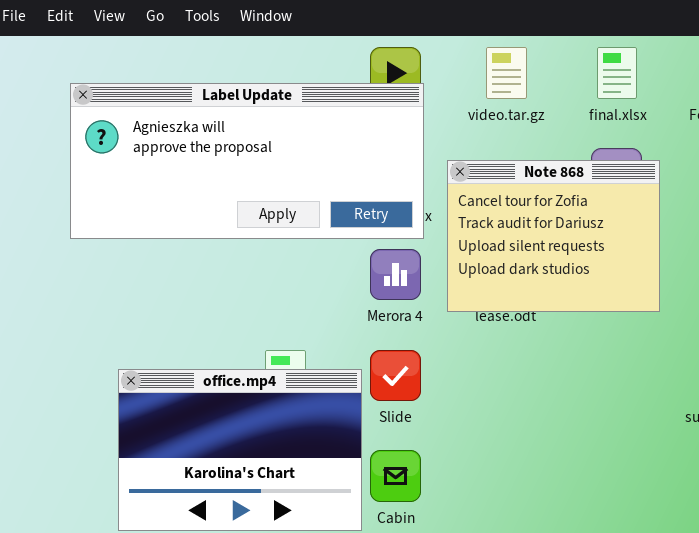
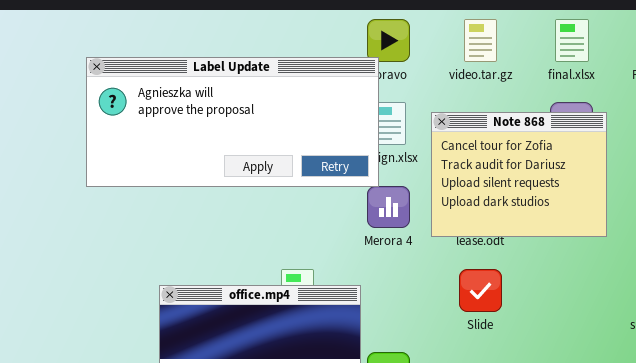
Label Update: [70,83,424,239] -> [86,57,379,187], moved
Slide: [370,350,421,401] -> [459,269,502,312], moved

